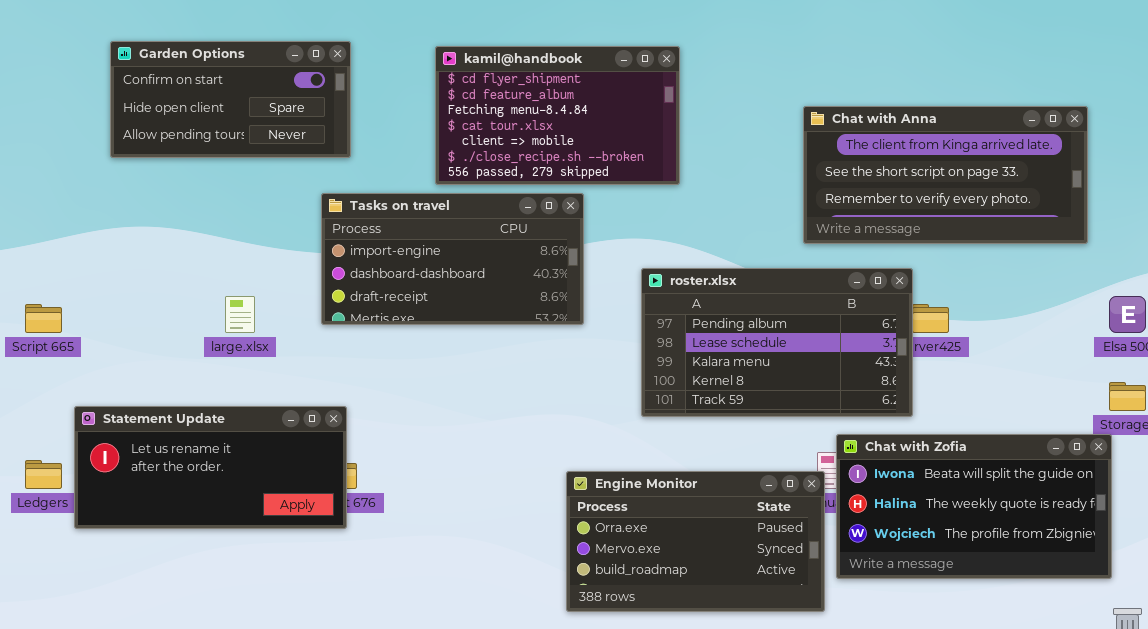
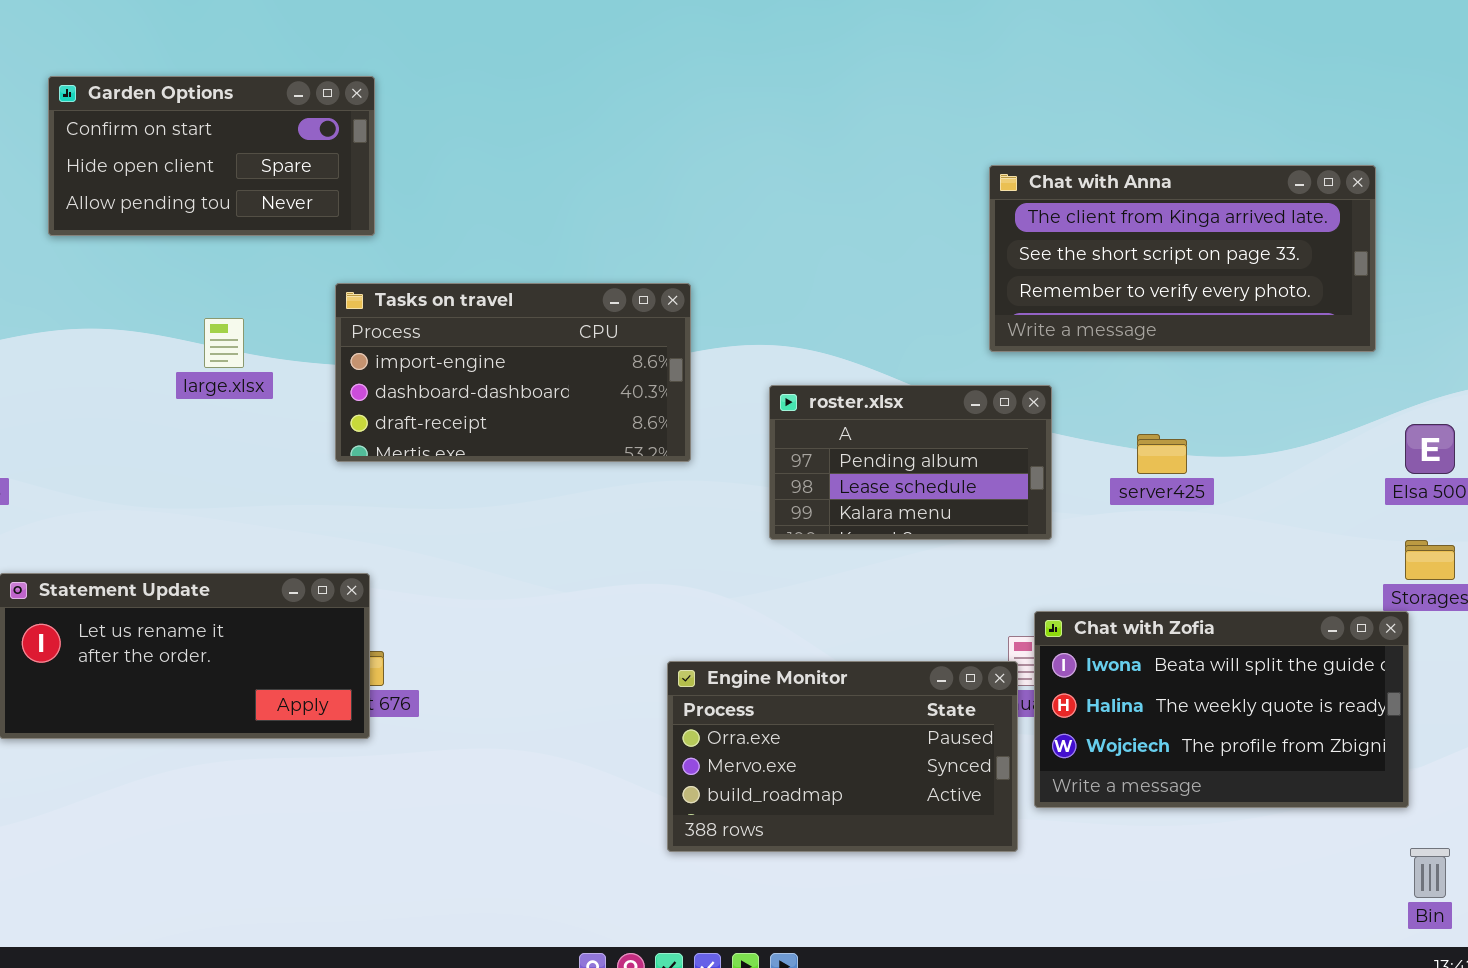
kamil@handbook: [435,46,680,185] -> none, closed
roster.xlsx: [641,268,913,417] -> [769,385,1052,540], resized
large.xlsx: [225,296,255,333] -> [204,318,244,368], moved

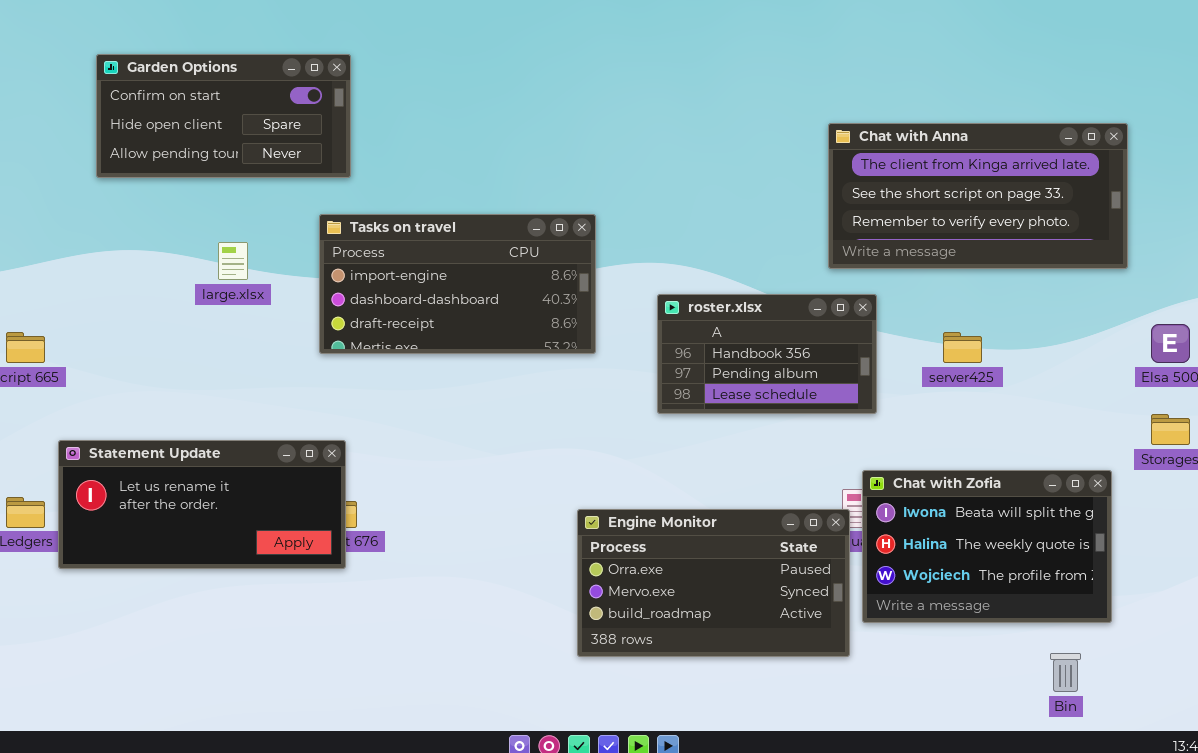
roster.xlsx: [769,385,1052,540] -> [657,294,877,414], scrolled up 1 row
Chat with Zofia: [1034,611,1409,808] -> [862,470,1112,623], resized
Bin: [1410,848,1450,898] -> [1050,653,1081,692], moved

